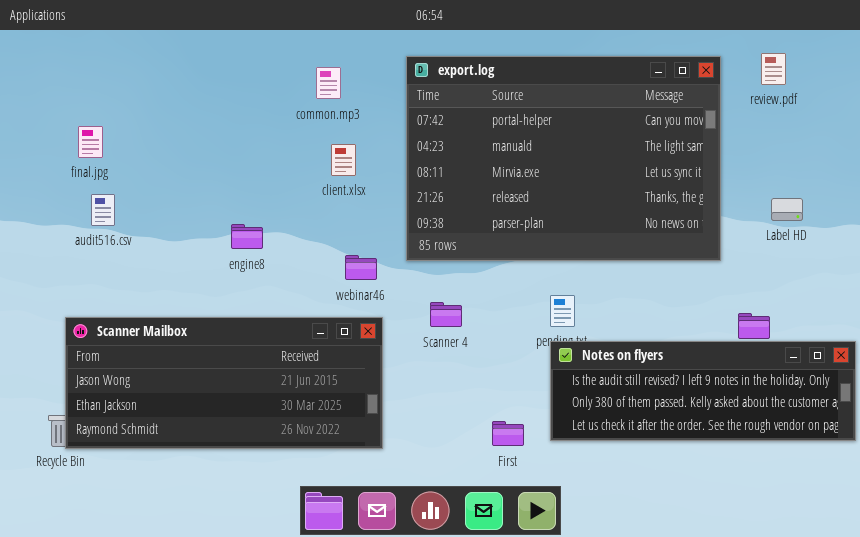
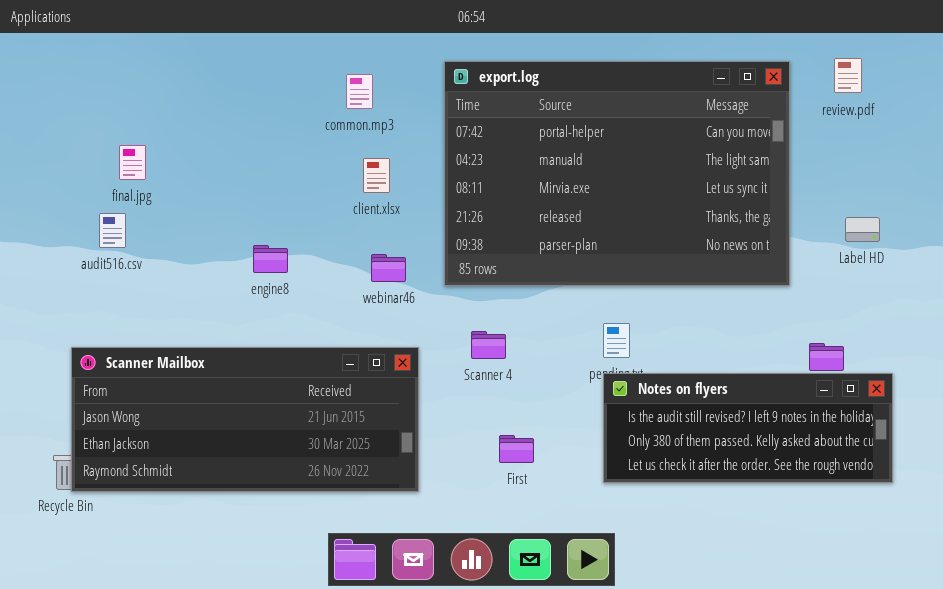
final.jpg: [78,126,103,158] -> [119,145,146,180], moved
webinar46: [345,255,377,280] -> [371,254,406,282], moved
Notes on flyers: [550,341,856,441] -> [603,373,893,483], resized
First: [492,421,524,446] -> [499,435,534,463], moved

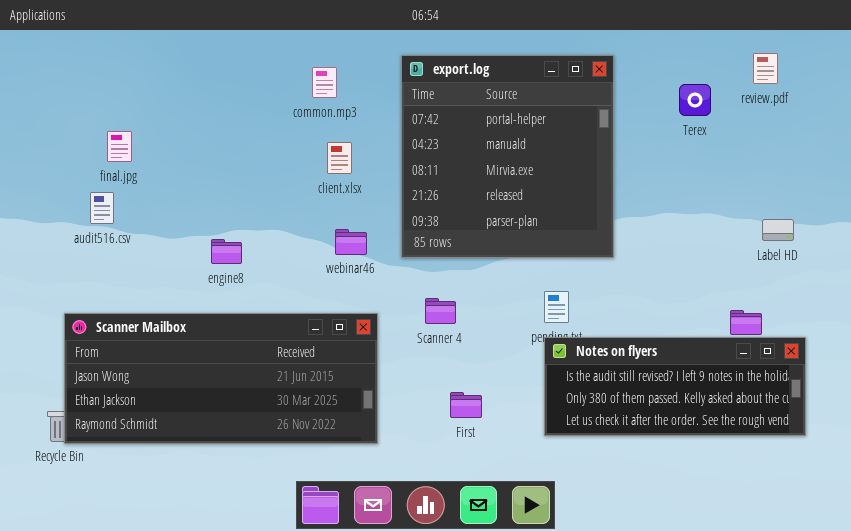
export.log: [444,61,790,286] -> [401,55,614,258], resized
Label HD: [845,217,880,242] -> [762,219,794,241], moved
engine8: [253,245,288,273] -> [211,239,242,264], moved

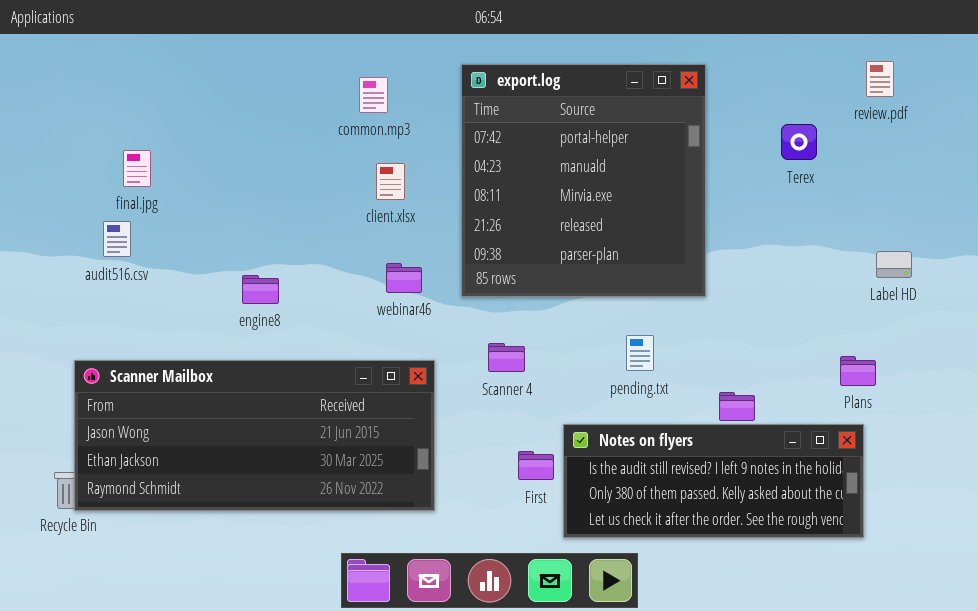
Terex: [679,84,711,116] -> [781,124,817,160], moved
Notes on flyers: [544,337,806,436] -> [563,424,864,538], moved

